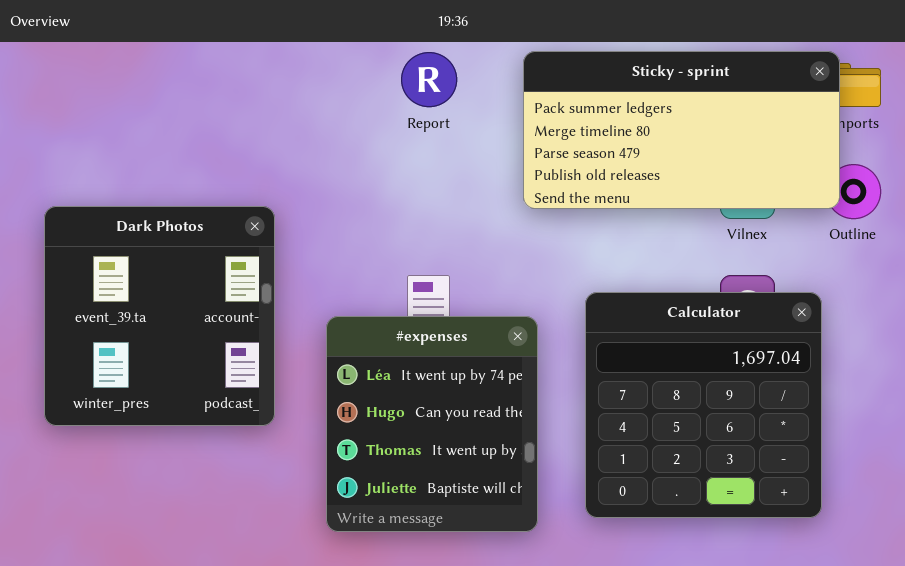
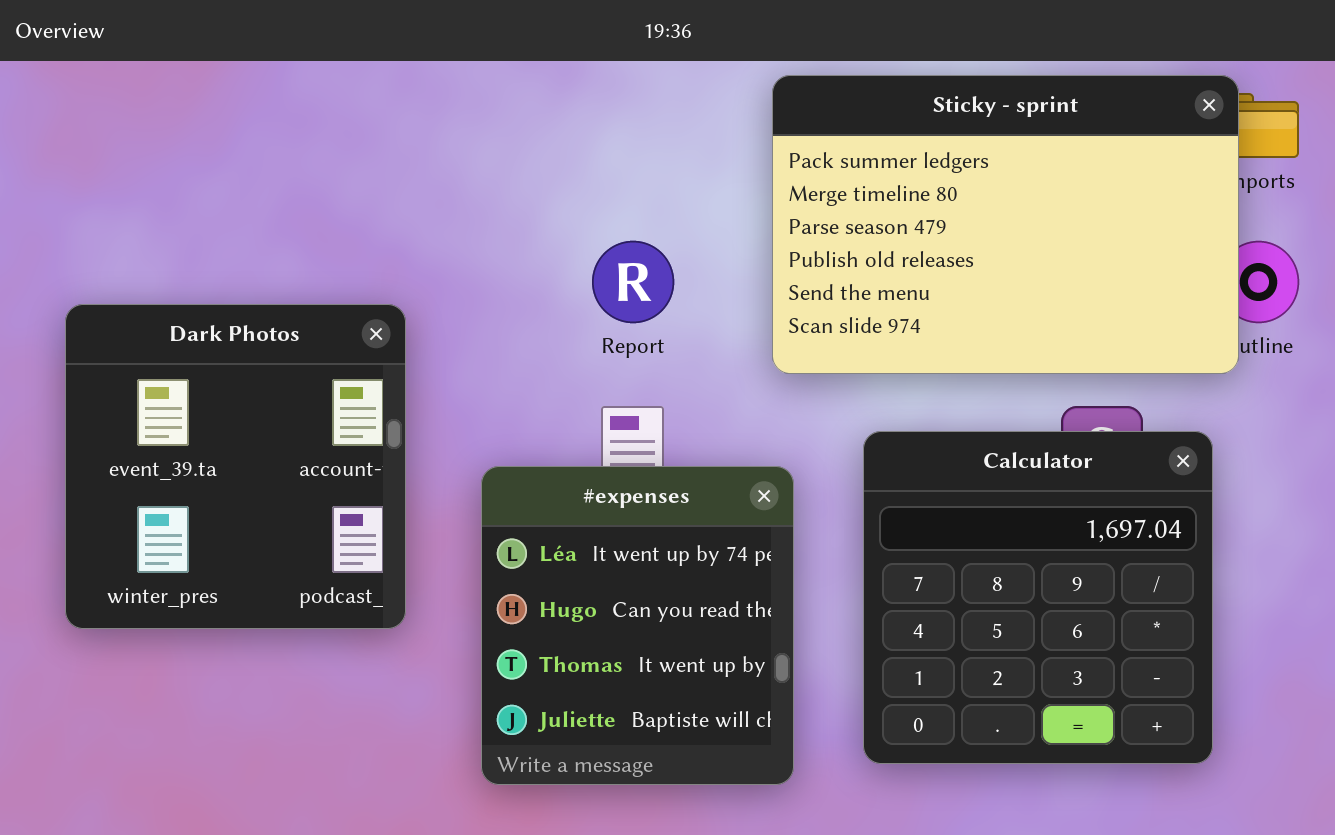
Sticky - sprint: [523,51,840,209] -> [772,75,1239,374], resized
Report: [401,52,457,107] -> [592,241,674,323], moved

